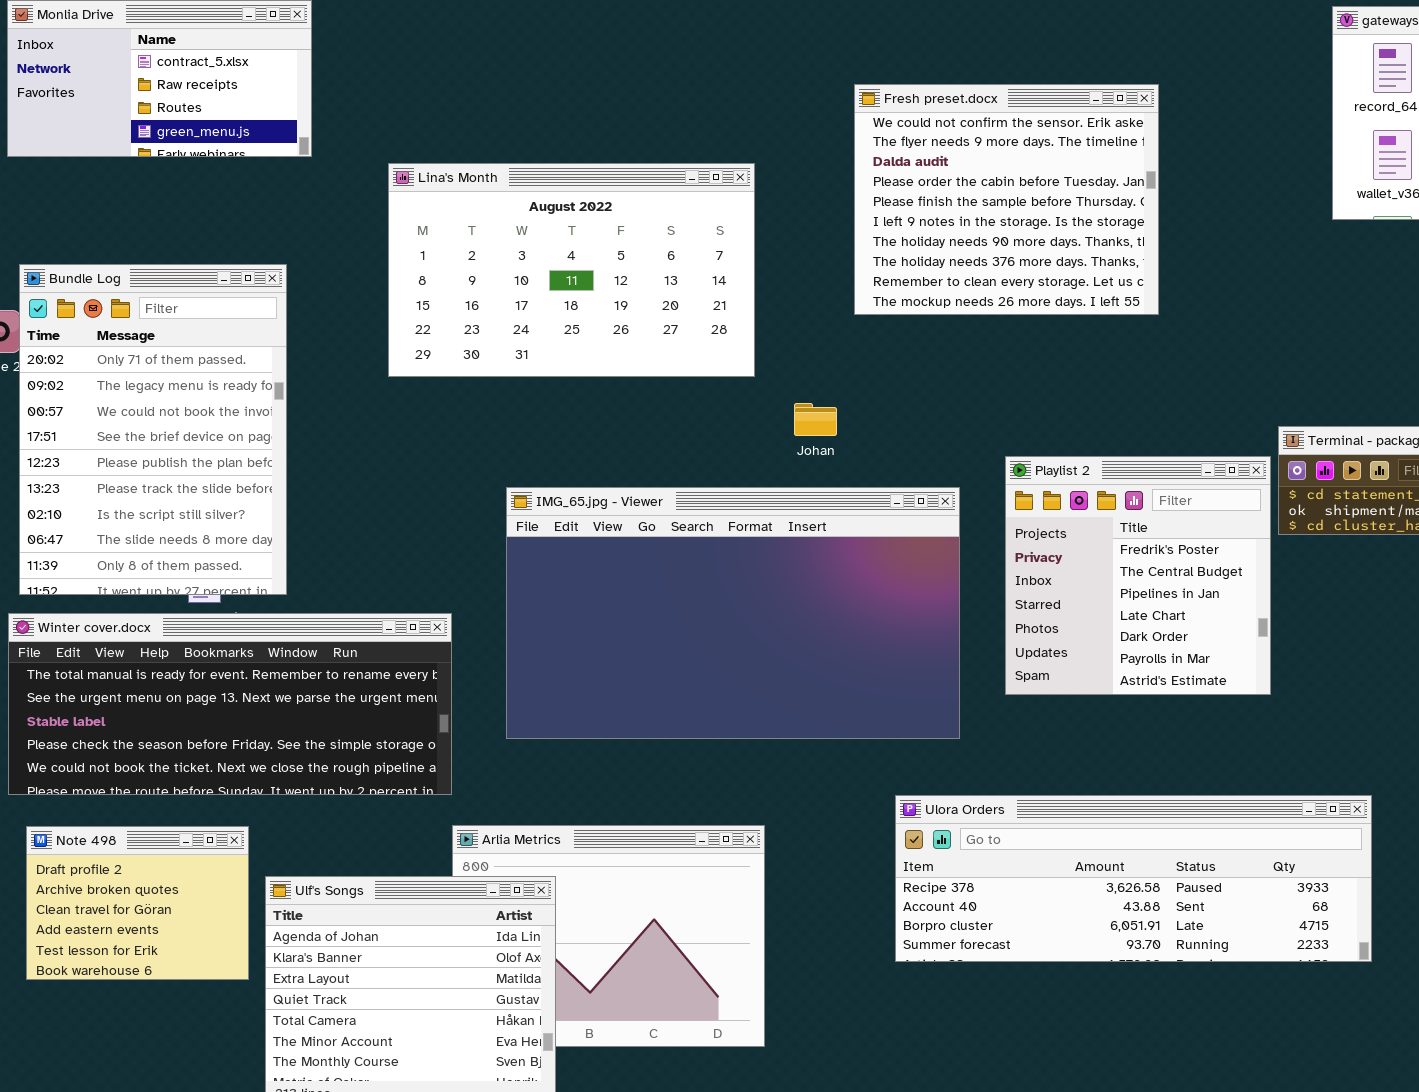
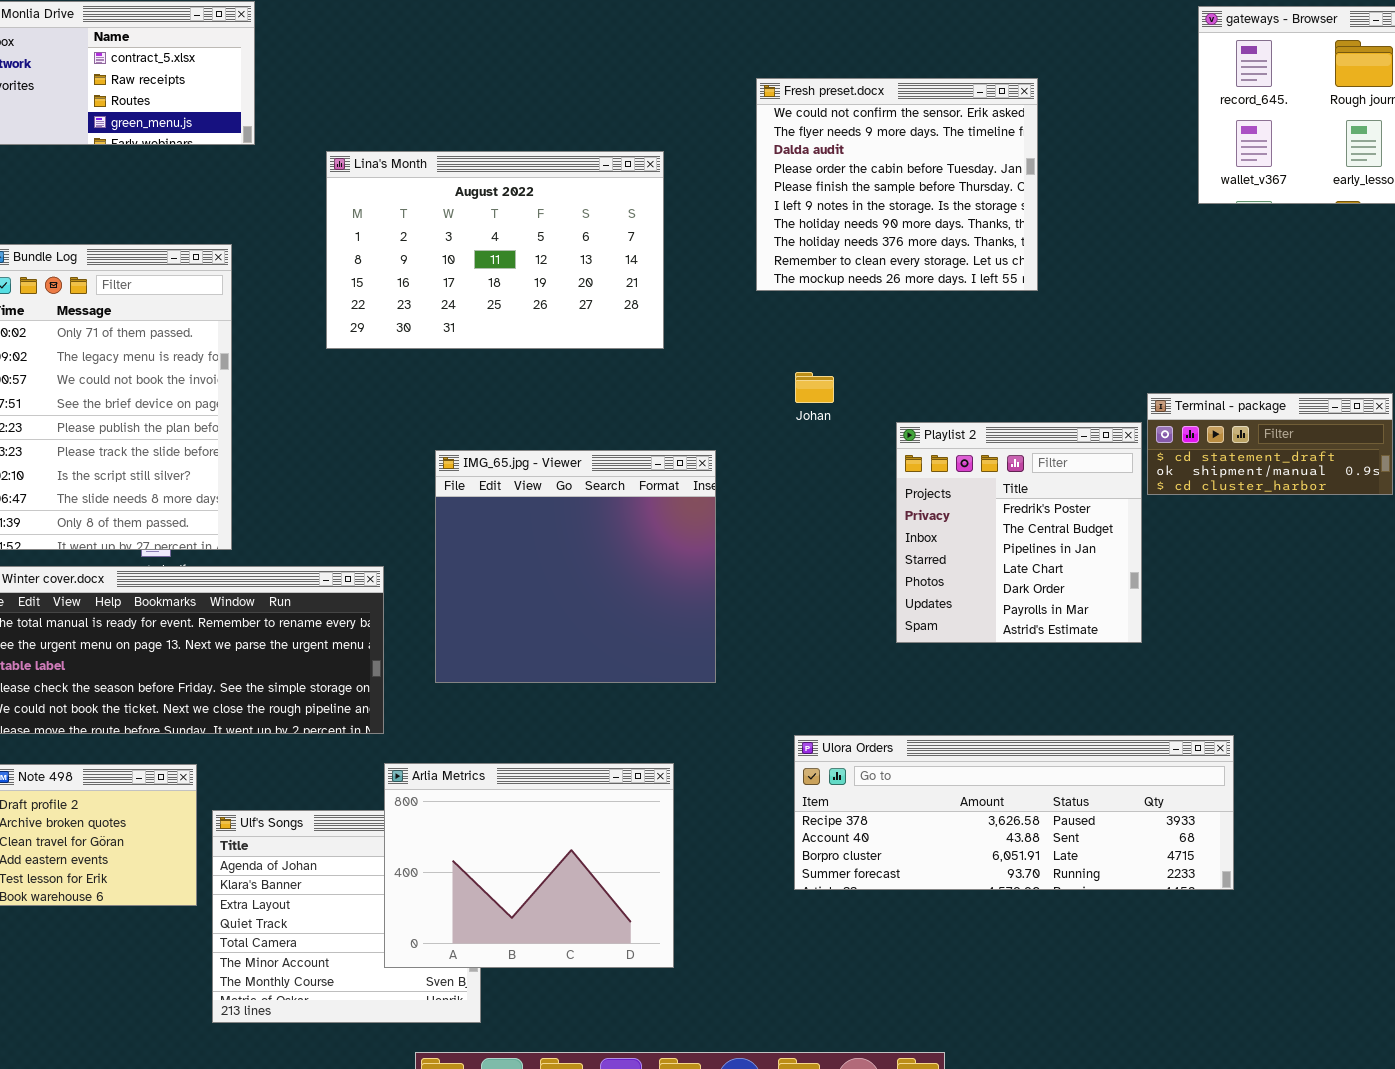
Johan: [794,403,837,436] -> [795,372,834,403], moved
IMG_65.jpg - Viewer: [506,487,960,739] -> [435,450,716,683], resized
Arlia Metrics: [452,825,765,1047] -> [384,763,674,968], raised

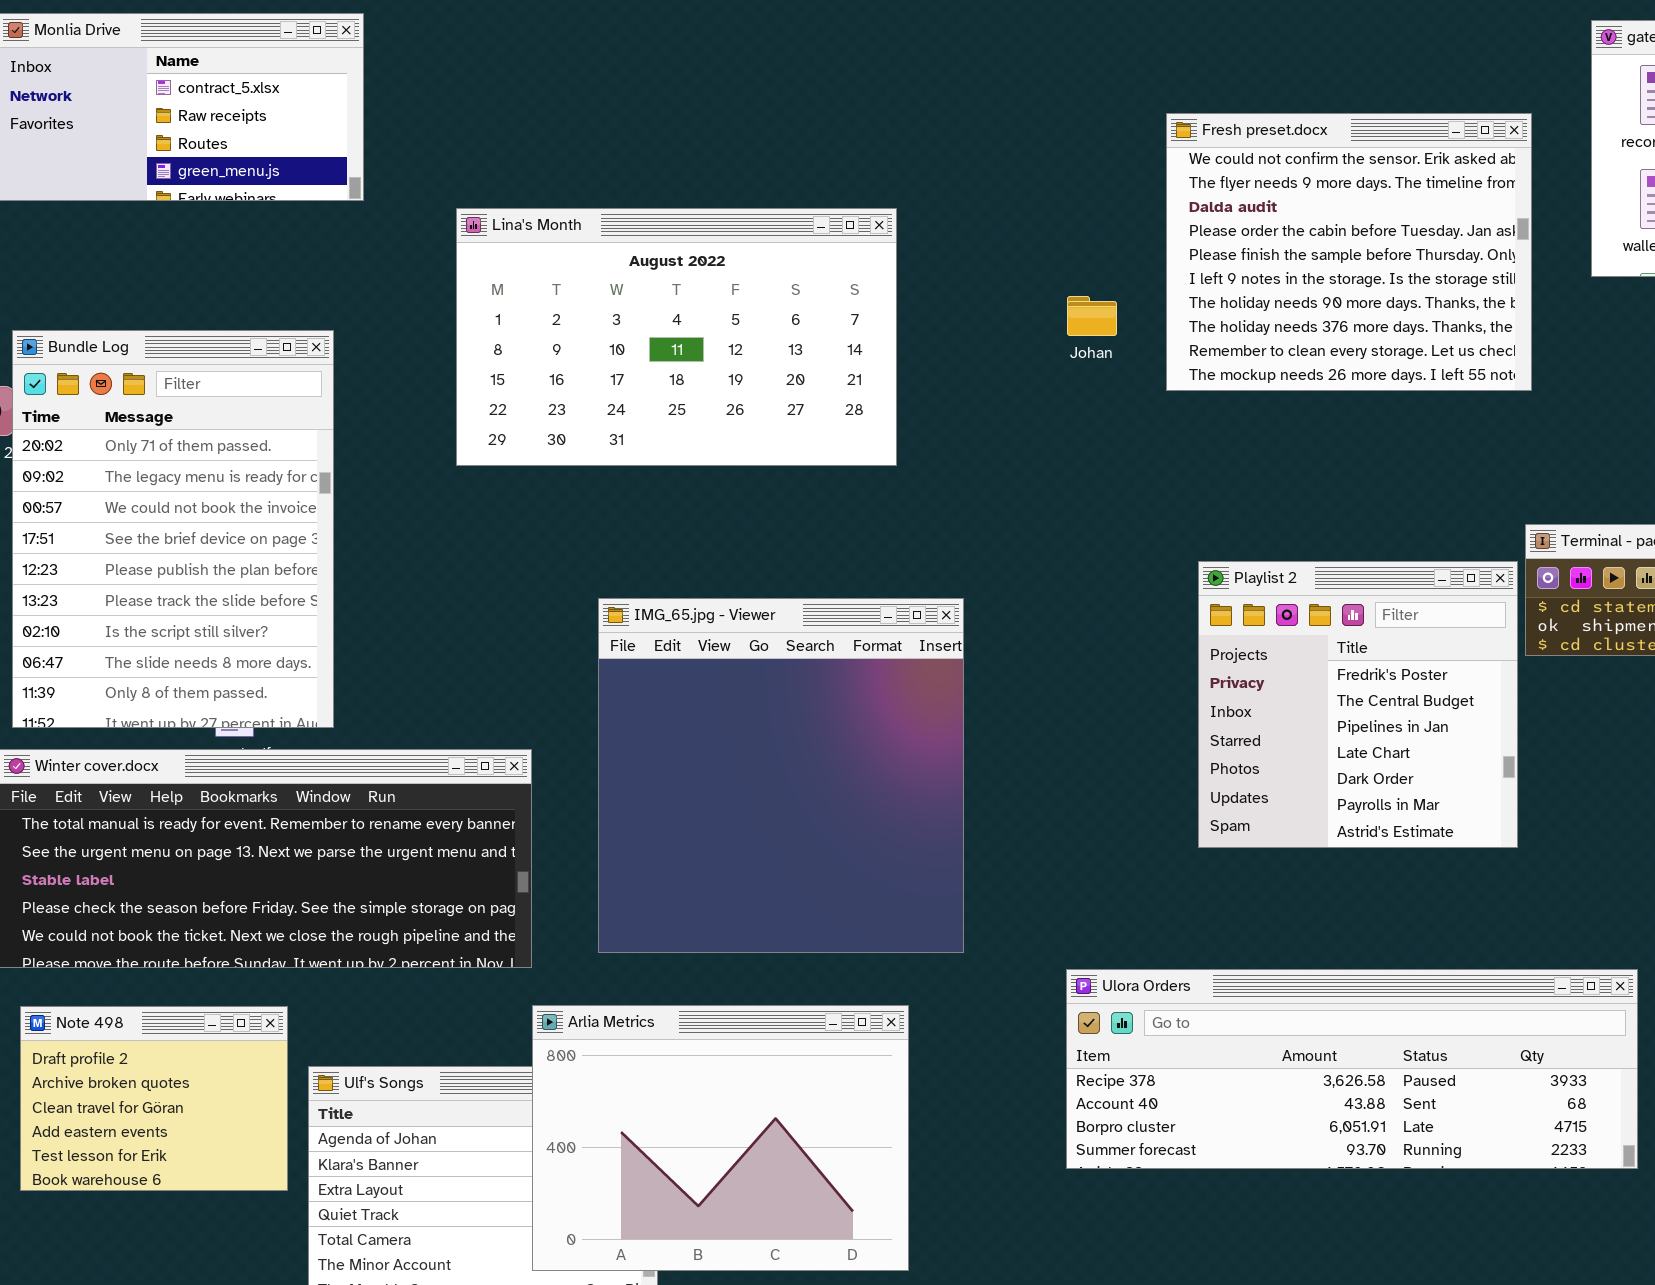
Fresh preset.docx: [756,78,1038,291] -> [1166,113,1532,391], moved
Johan: [795,372,834,403] -> [1067,296,1117,336], moved
IMG_65.jpg - Viewer: [435,450,716,683] -> [598,598,964,953], resized

